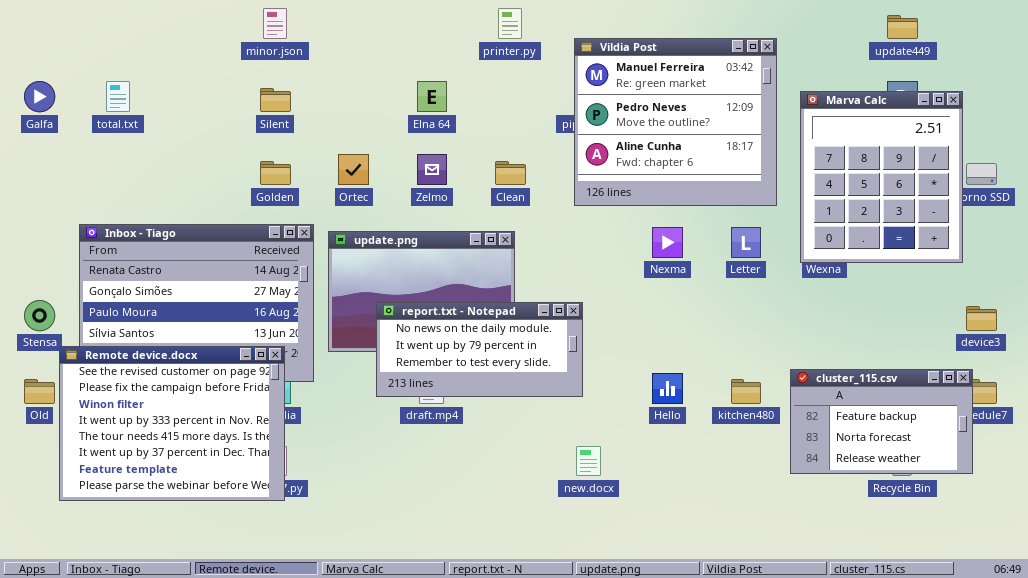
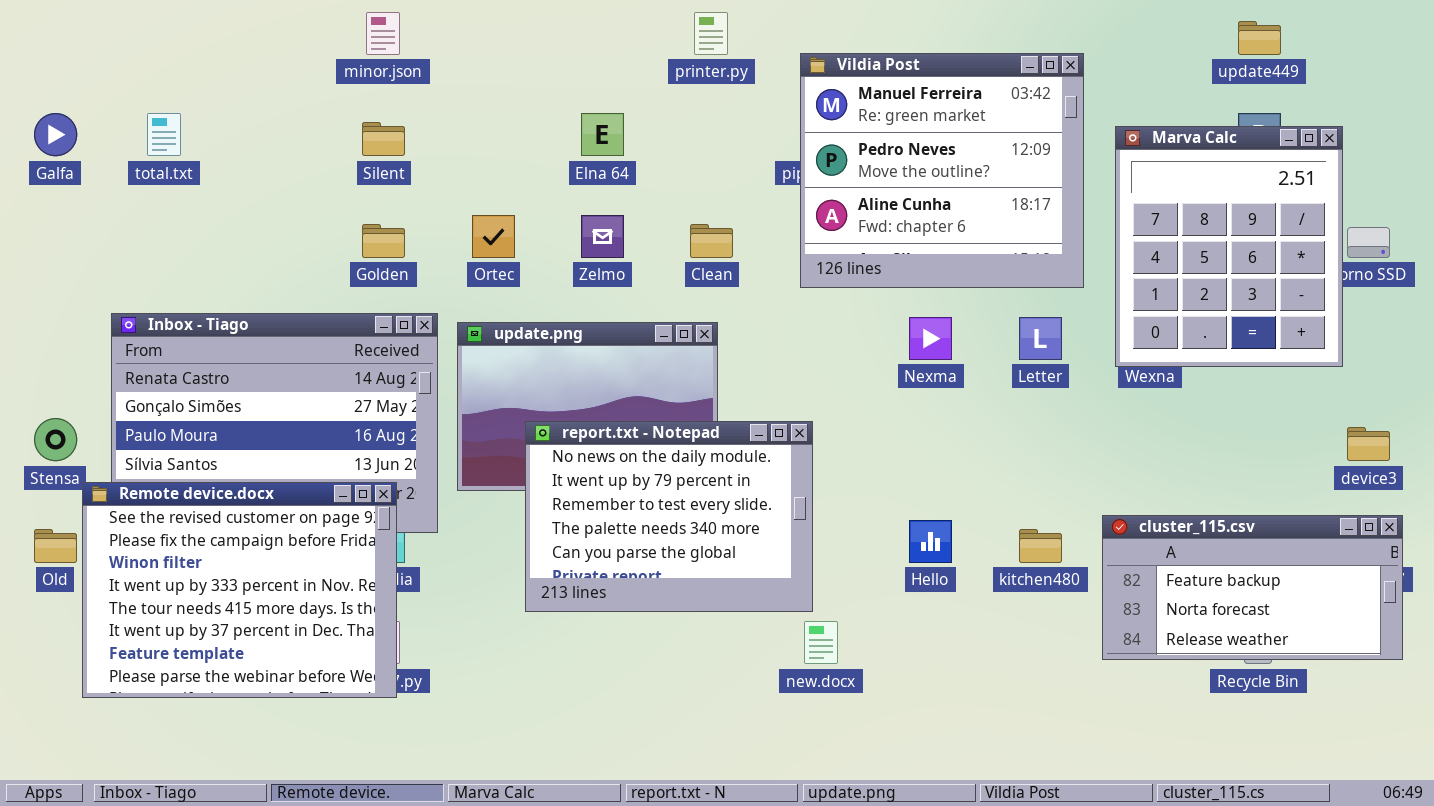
report.txt - Notepad: [376,302,583,397] -> [525,421,813,612], resized
cluster_115.csv: [790,369,973,474] -> [1102,515,1403,660], resized

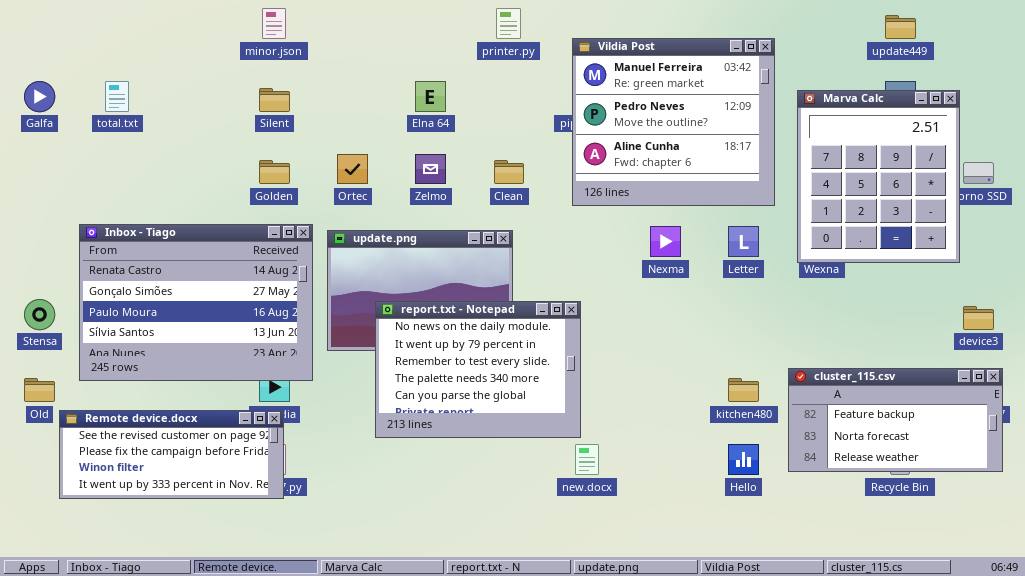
Remote device.docx: [82,482,397,698] -> [59,410,284,499], resized
Hello: [909,520,952,563] -> [728,444,759,475], moved

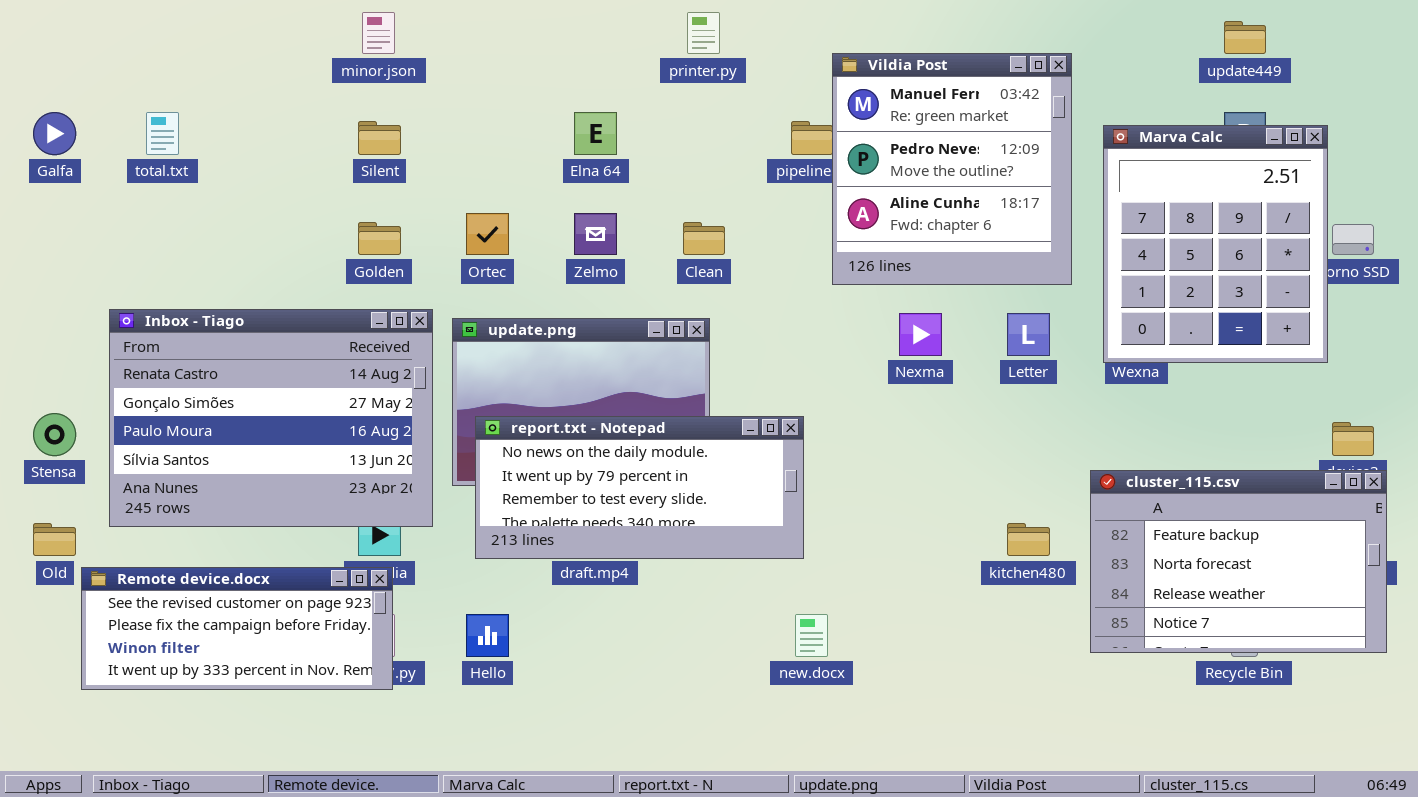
Vildia Post: [572,38,775,206] -> [832,53,1072,285], resized
report.txt - Notepad: [375,301,581,438] -> [475,416,804,559], resized
cluster_115.csv: [788,368,1003,472] -> [1090,470,1387,653], resized
Hello: [728,444,759,475] -> [466,614,509,657], moved

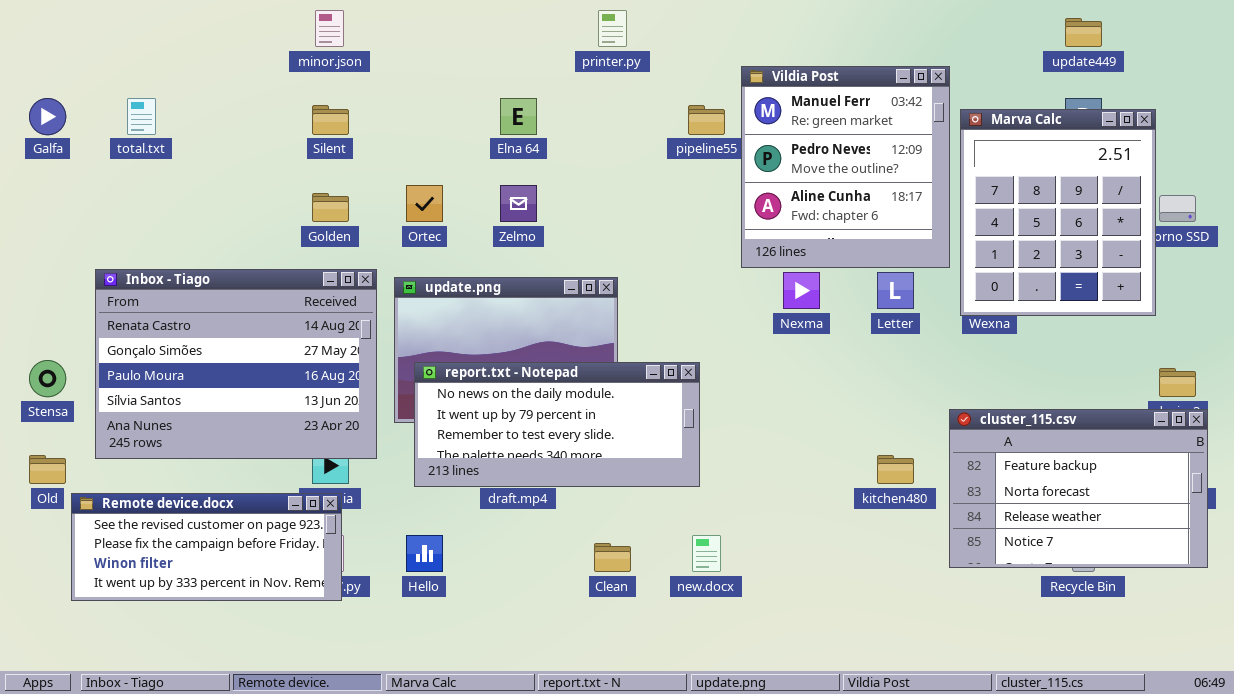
Vildia Post: [832,53,1072,285] -> [741,66,950,268], moved
Clean: [683,222,725,255] -> [594,543,631,572], moved

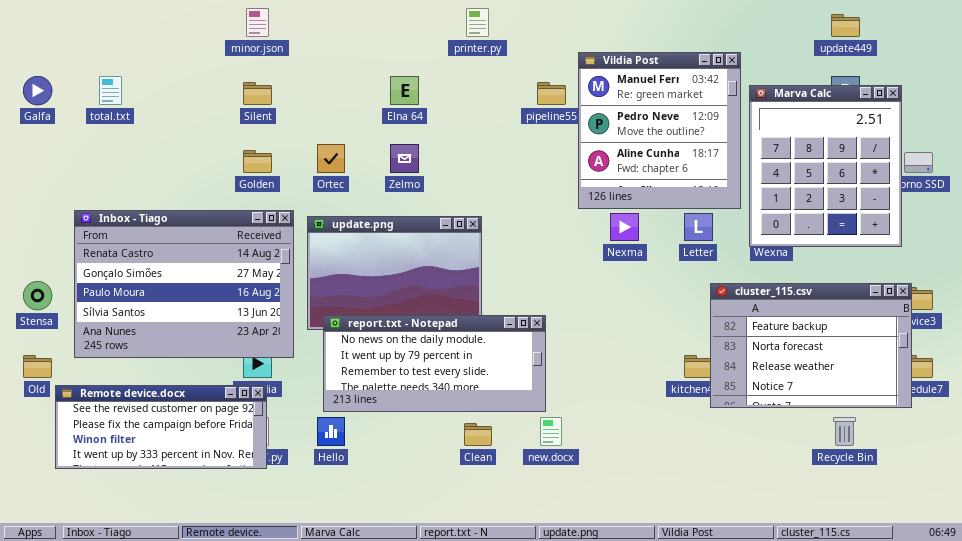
report.txt - Notepad: [414,362,700,487] -> [323,315,546,412], moved
cluster_115.csv: [949,409,1208,568] -> [710,283,912,408], moved

